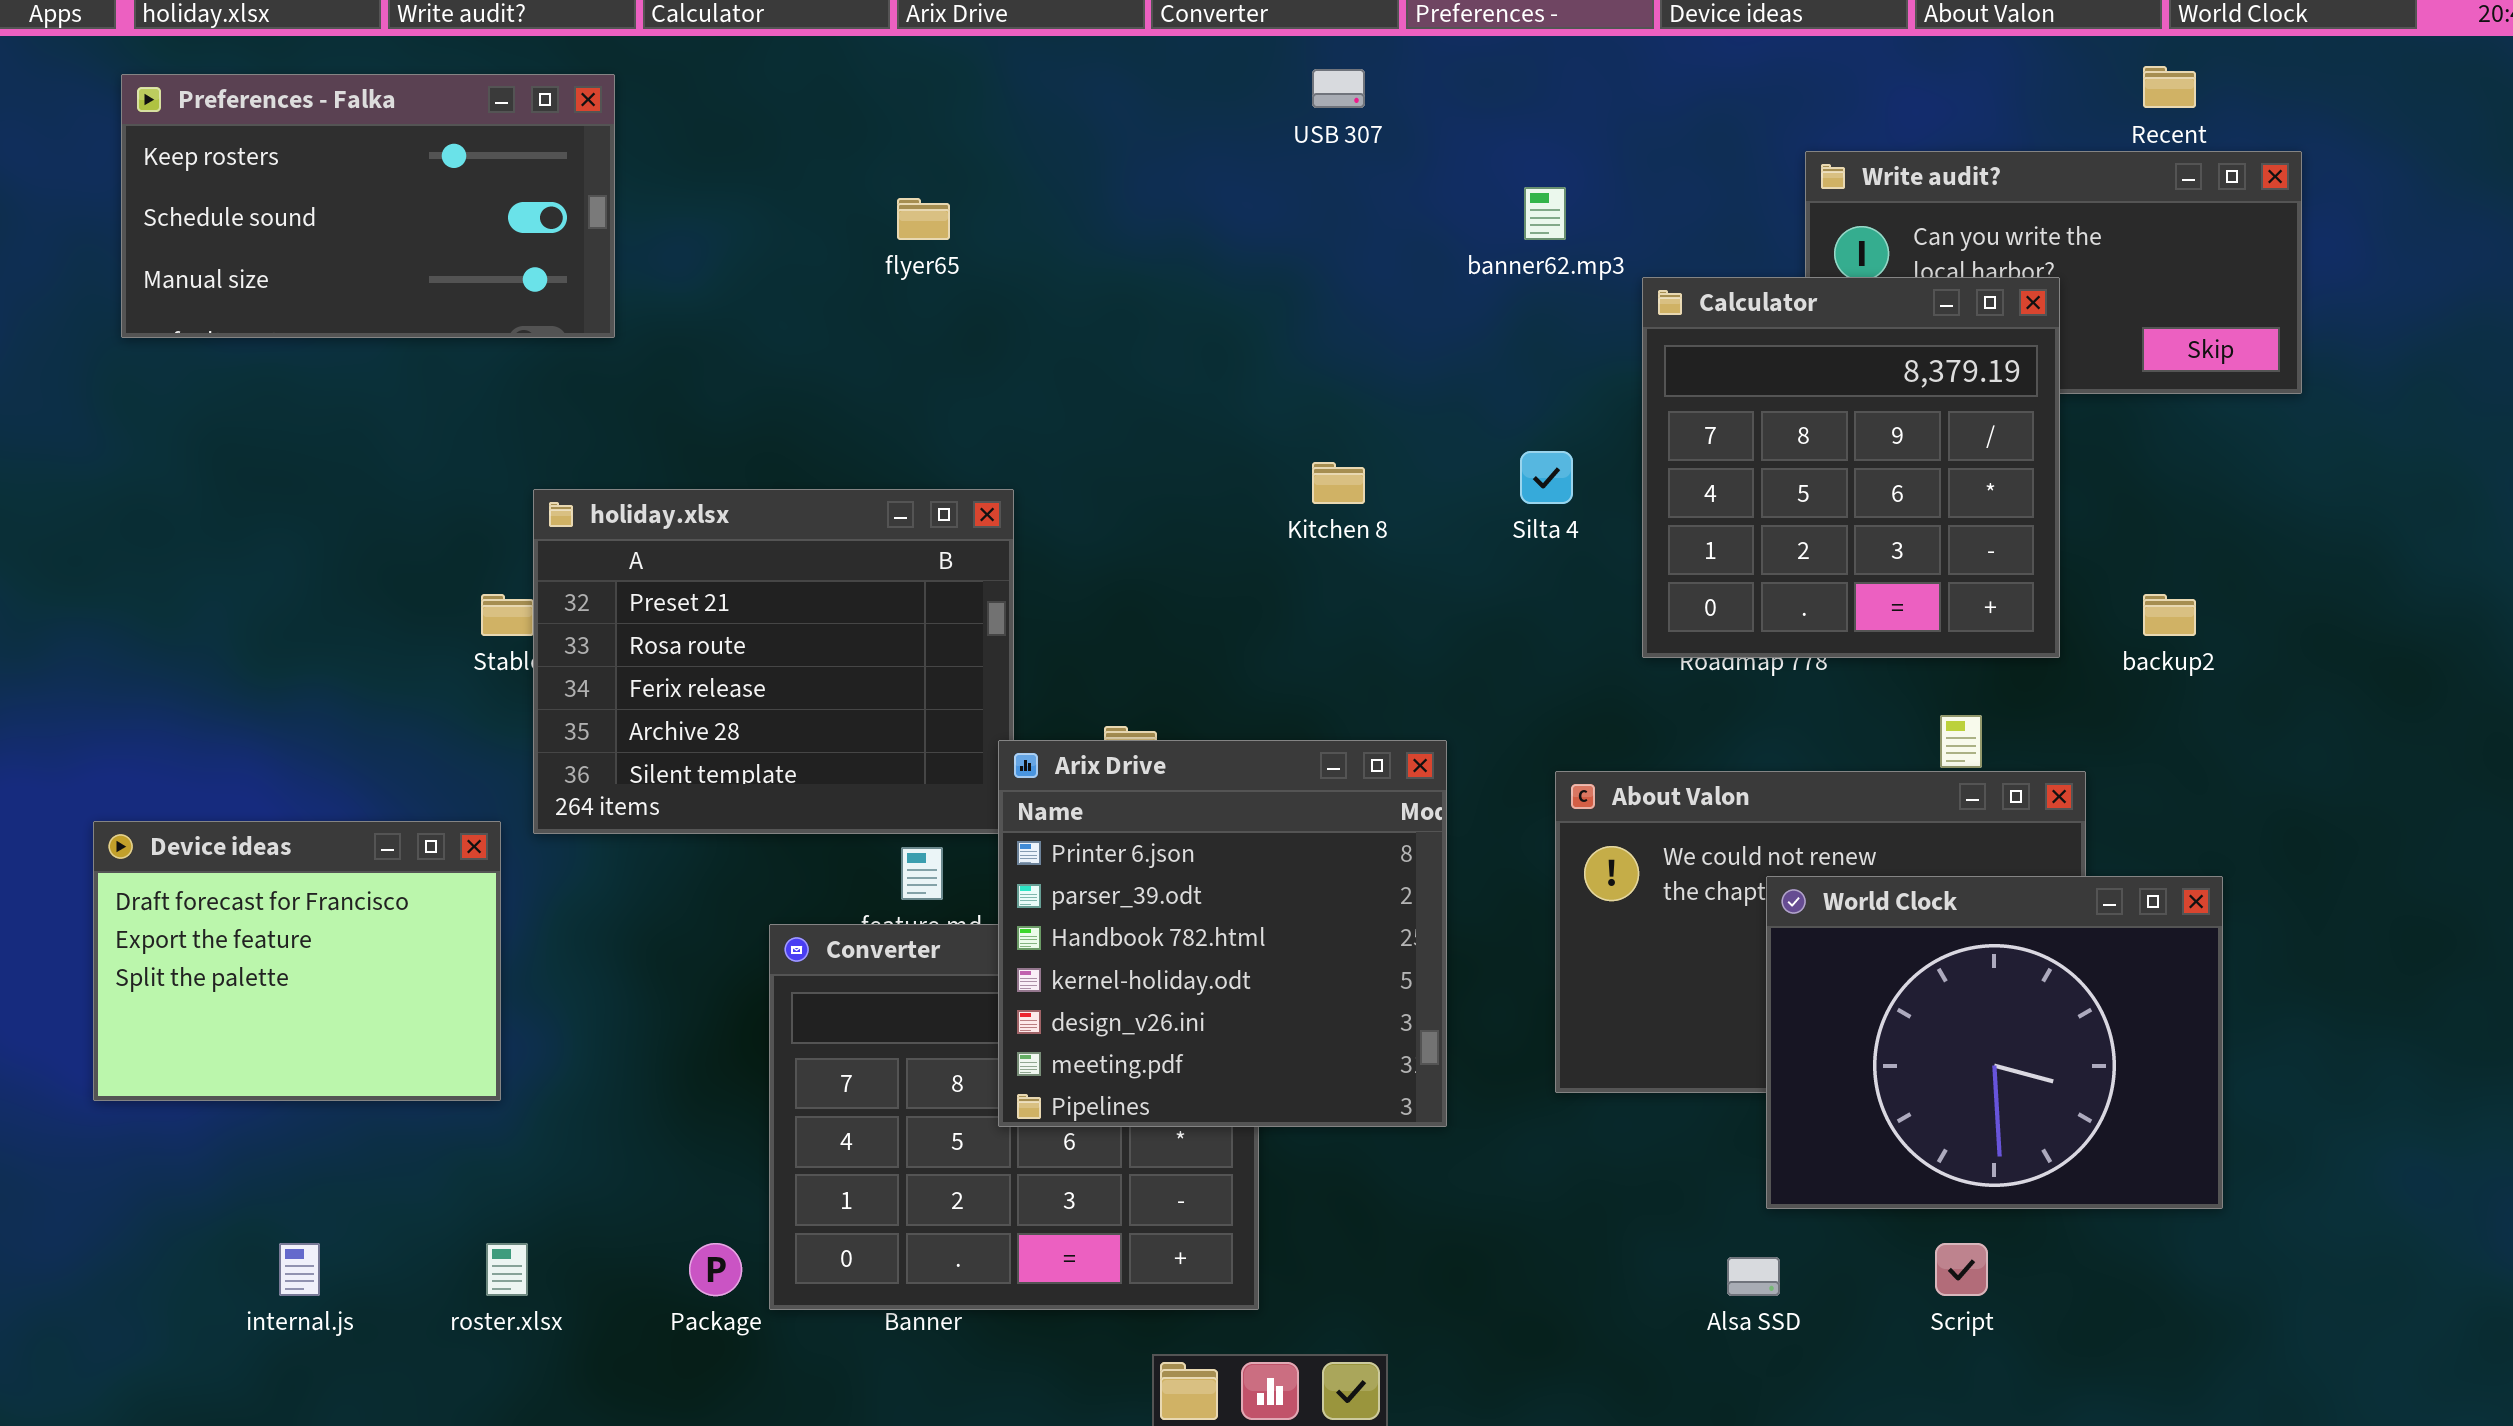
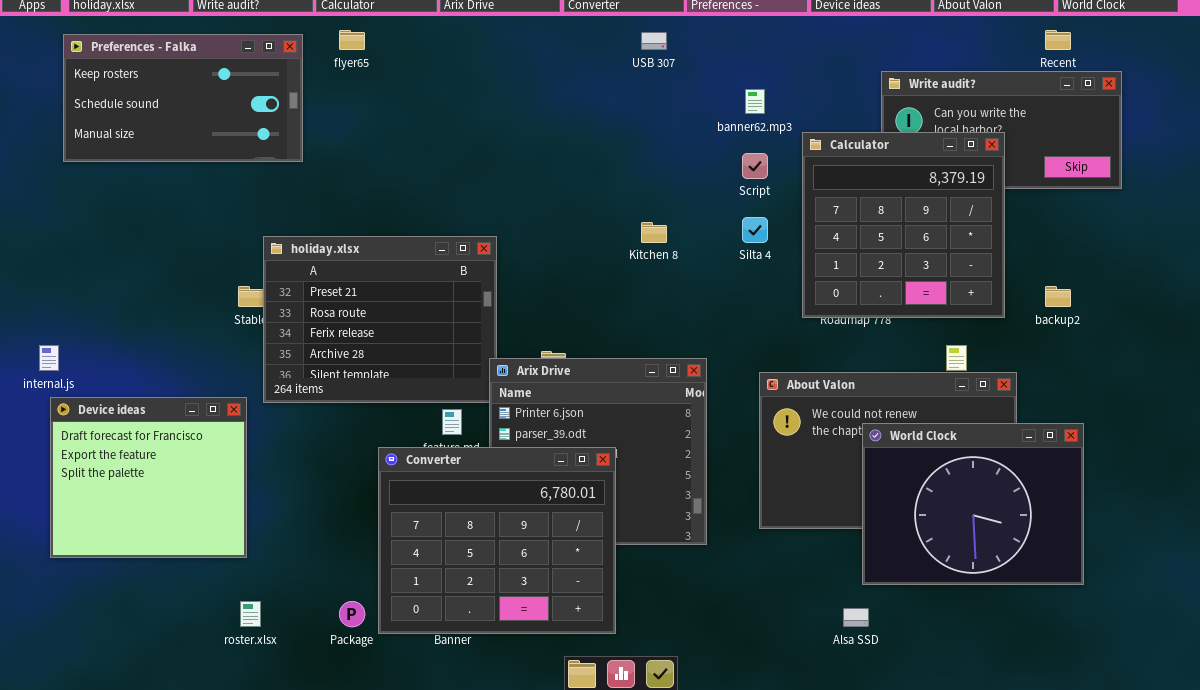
flyer65: [897,198,950,240] -> [339,30,365,50], moved
Device ideas: [93,821,501,1101] -> [50,397,247,558], resized
Converter: [769,924,1259,1310] -> [378,447,616,634], raised
internal.js: [279,1243,320,1296] -> [39,345,59,371], moved
Script: [1935,1243,1988,1296] -> [742,153,768,179], moved

